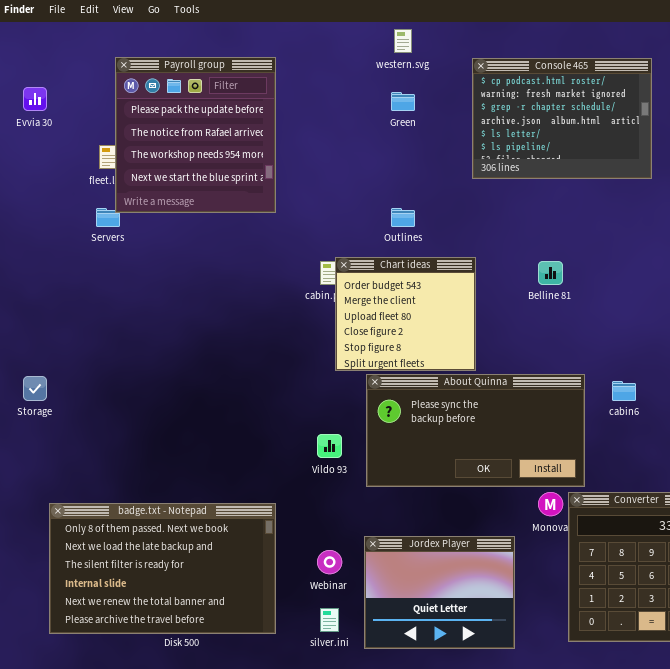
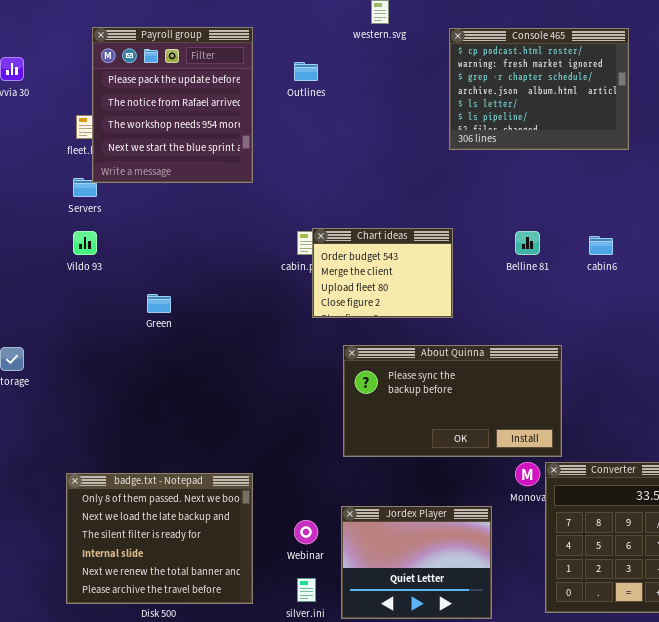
Green: [391,92,415,111] -> [147,294,171,313], moved
Outlines: [391,208,415,227] -> [294,62,318,81], moved
Chart ideas: [335,257,476,371] -> [312,228,453,318], resized
cabin6: [612,381,636,401] -> [589,236,613,255], moved
Vildo 93: [317,434,342,458] -> [73,231,97,255], moved
badge.txt - Notepad: [49,503,276,634] -> [66,473,253,604], resized

